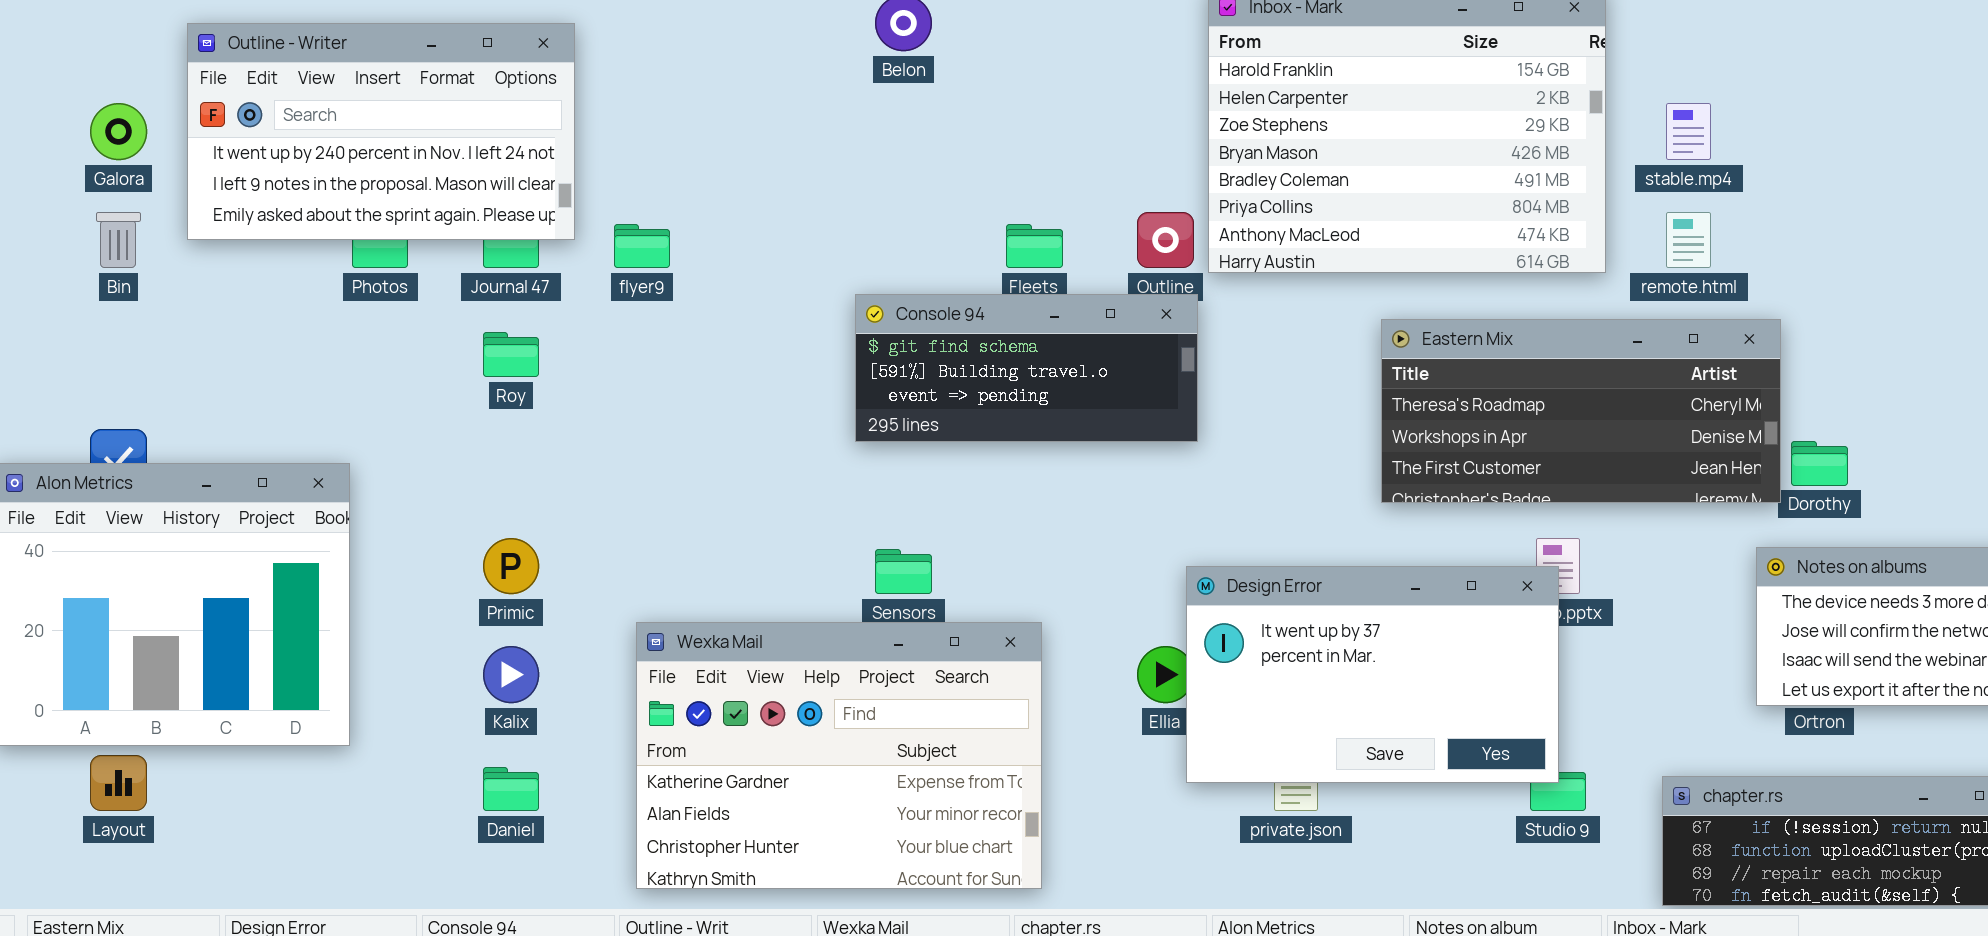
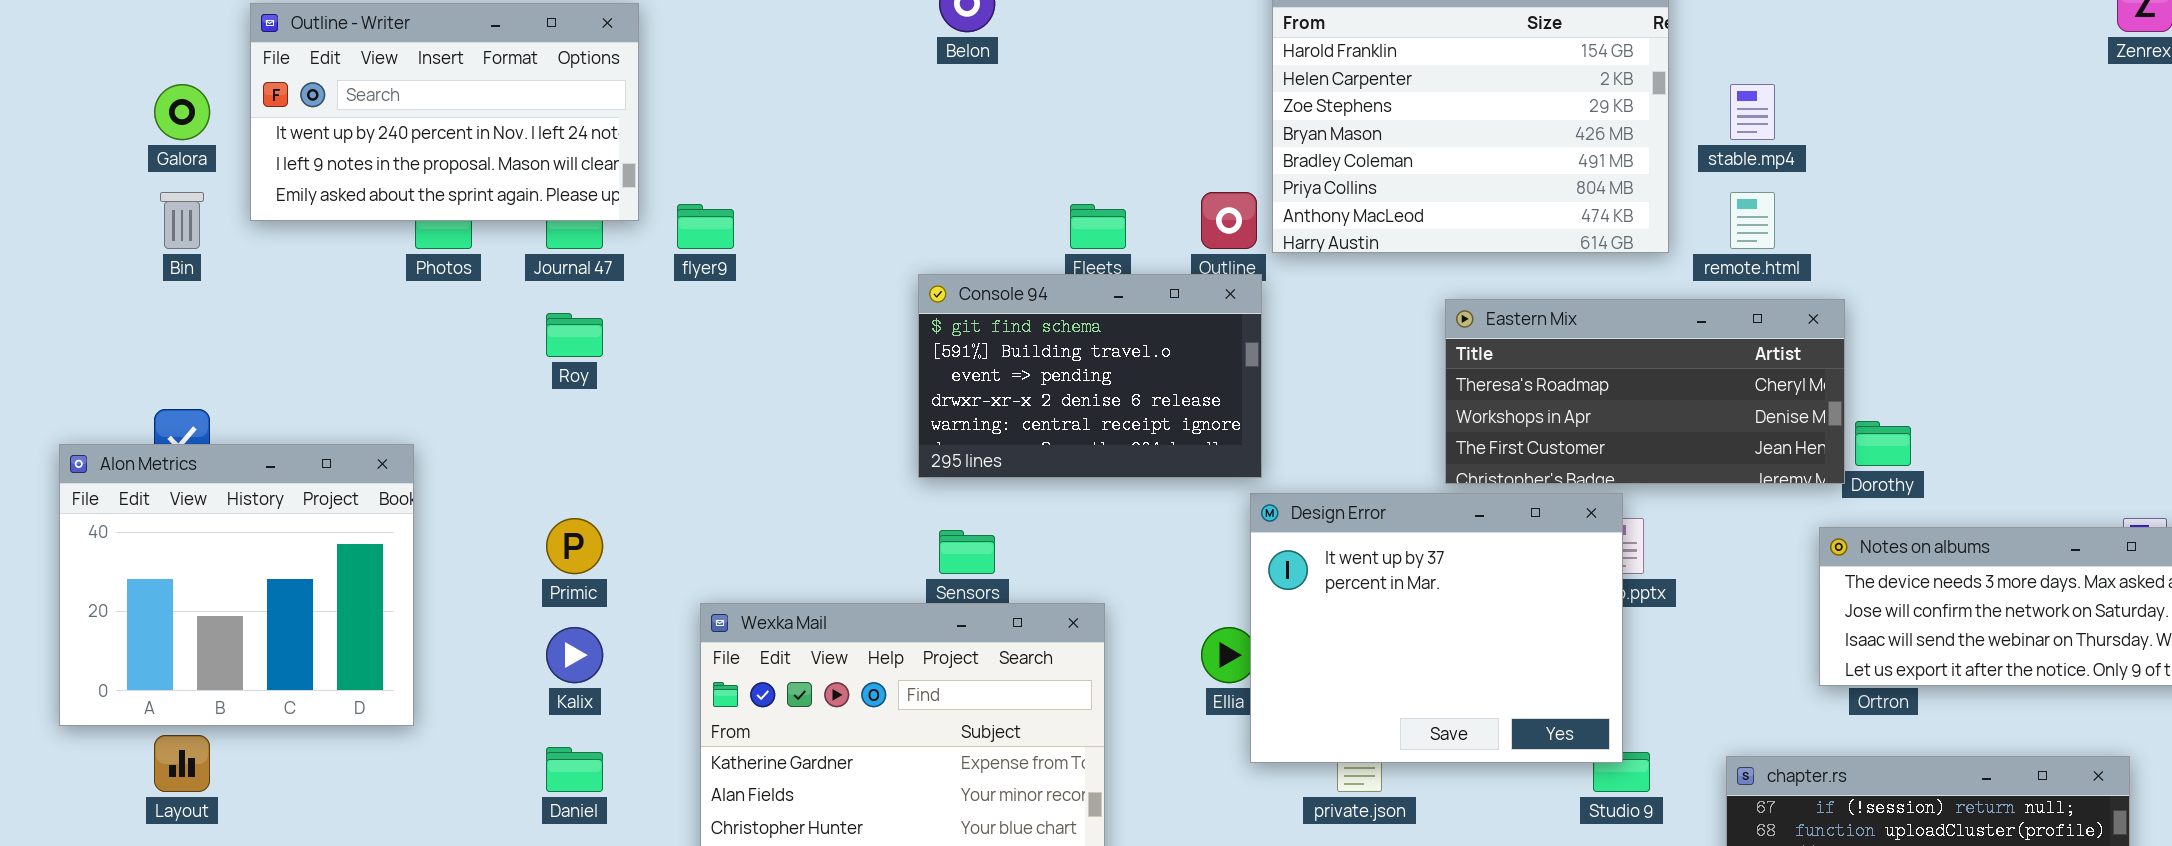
Console 94: [855,294,1198,442] -> [918,274,1262,478], resized
Design Error: [1186,566,1559,783] -> [1250,493,1623,763], resized

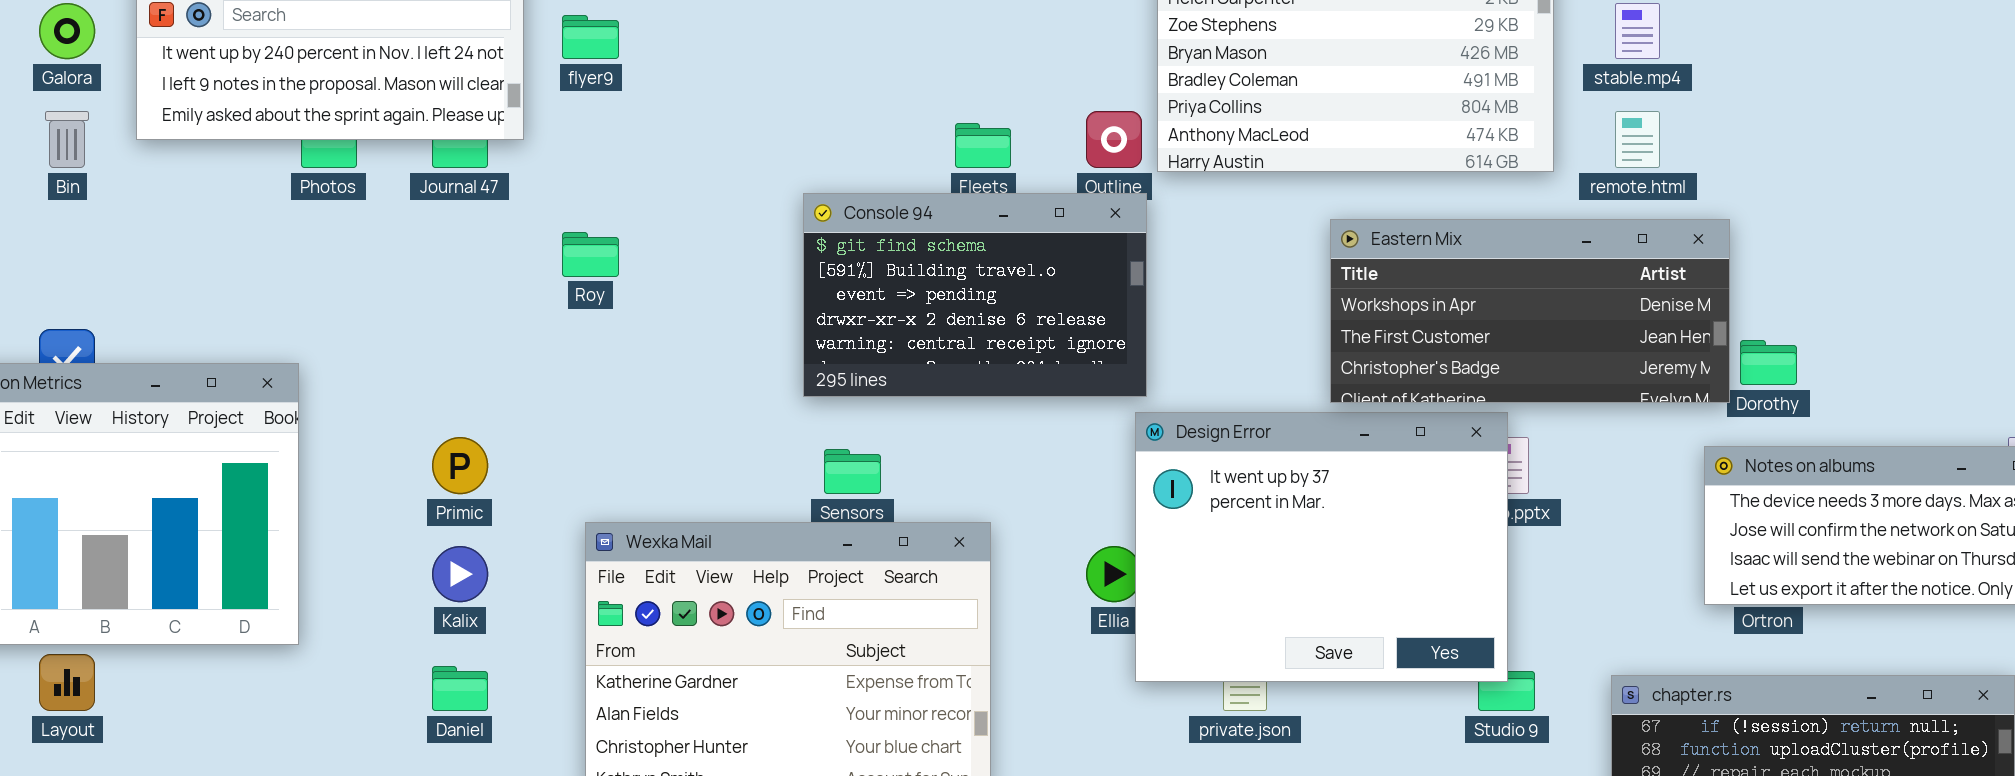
flyer9: [677,204,734,249] -> [562,15,619,59], moved
Eastern Mix: [1445,299,1845,484] -> [1330,219,1730,403], scrolled down 1 row
Roy: [546,313,603,357] -> [562,232,619,277], moved

